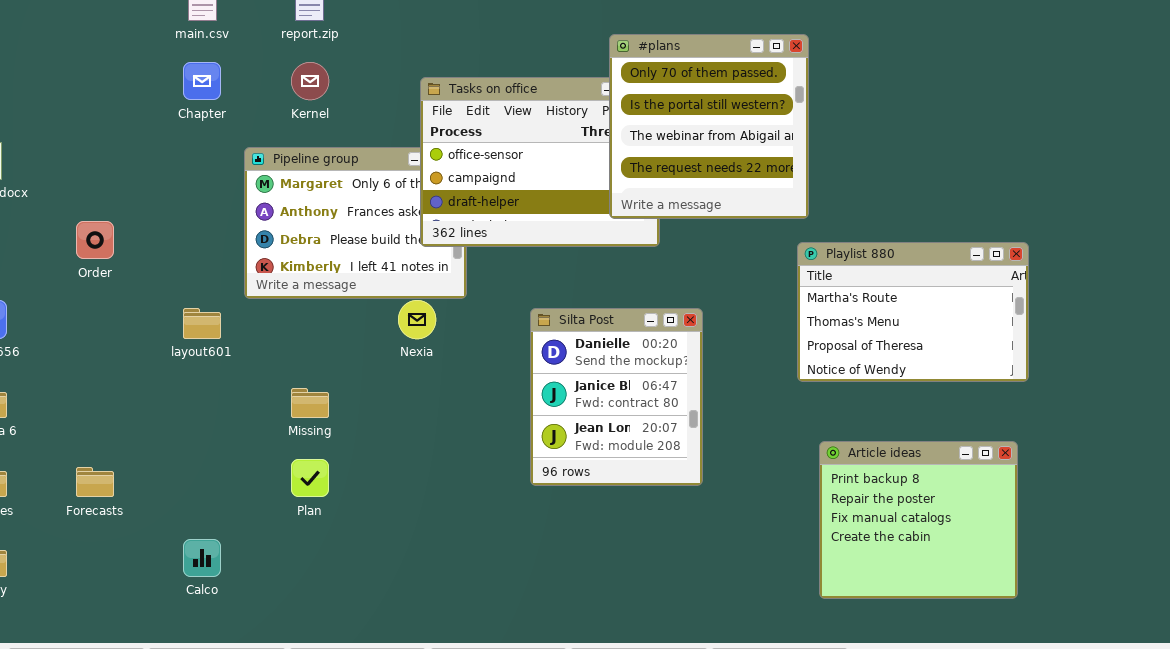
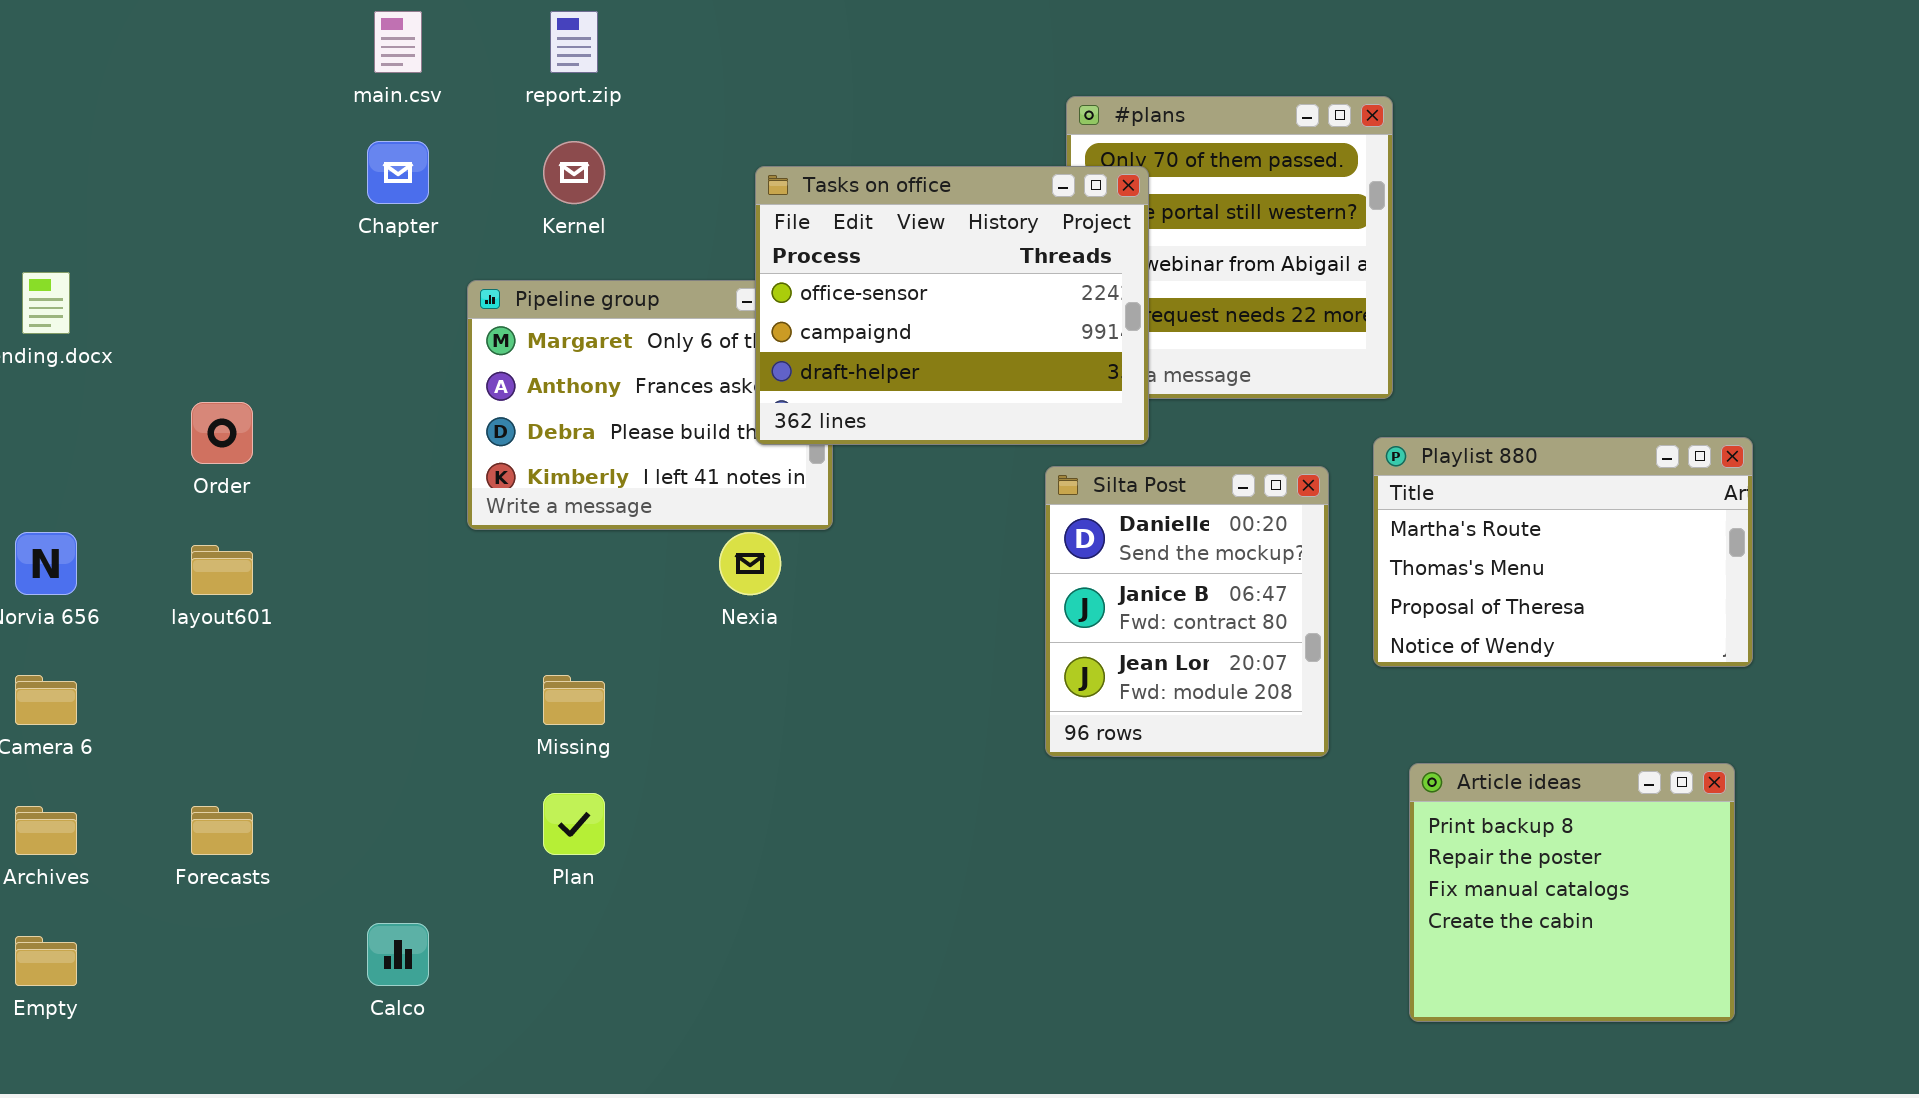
Tasks on office: [420,77,660,247] -> [755,166,1149,445], raised
layout601: [183,308,221,339] -> [191,545,253,595], moved
Silta Post: [530,308,703,486] -> [1045,466,1329,757], moved

